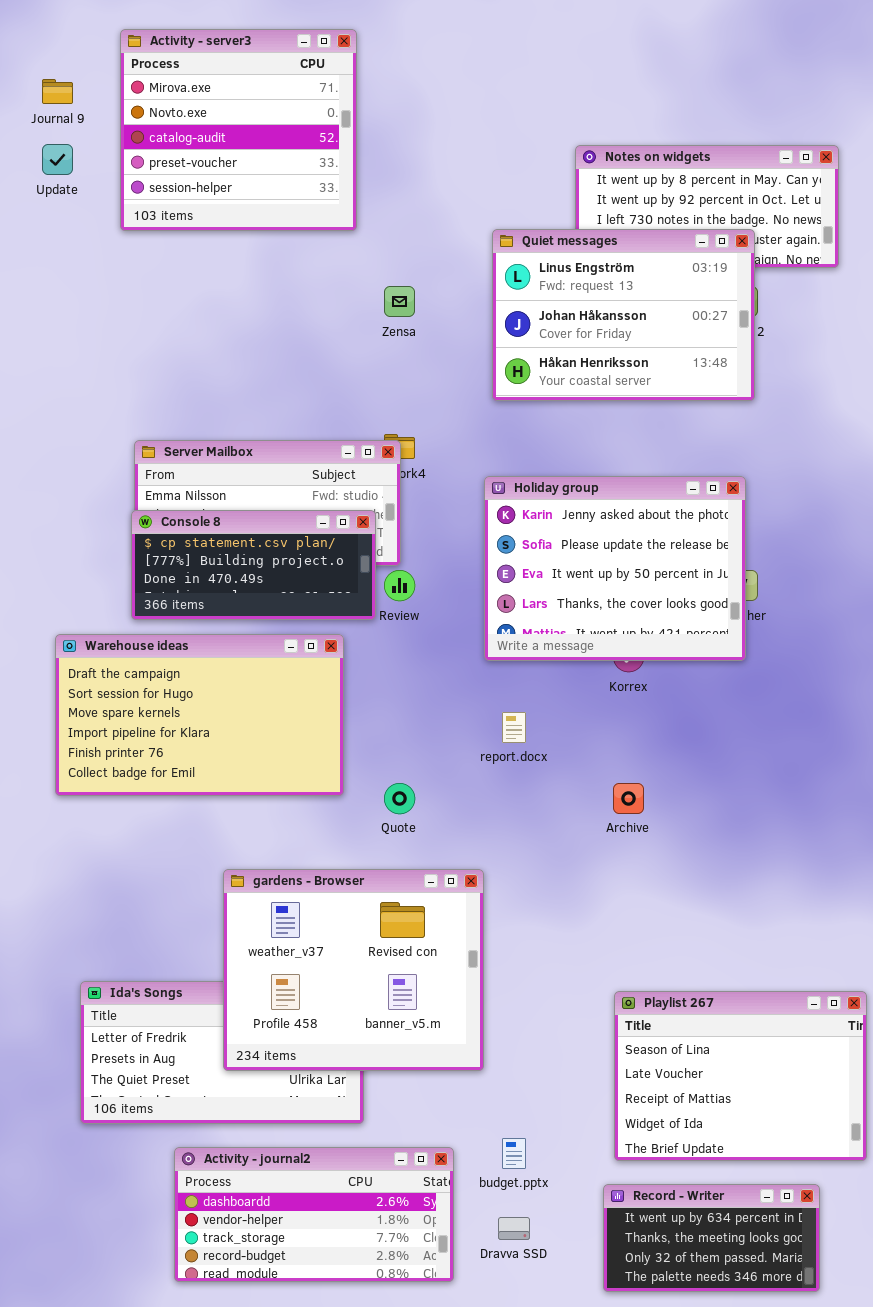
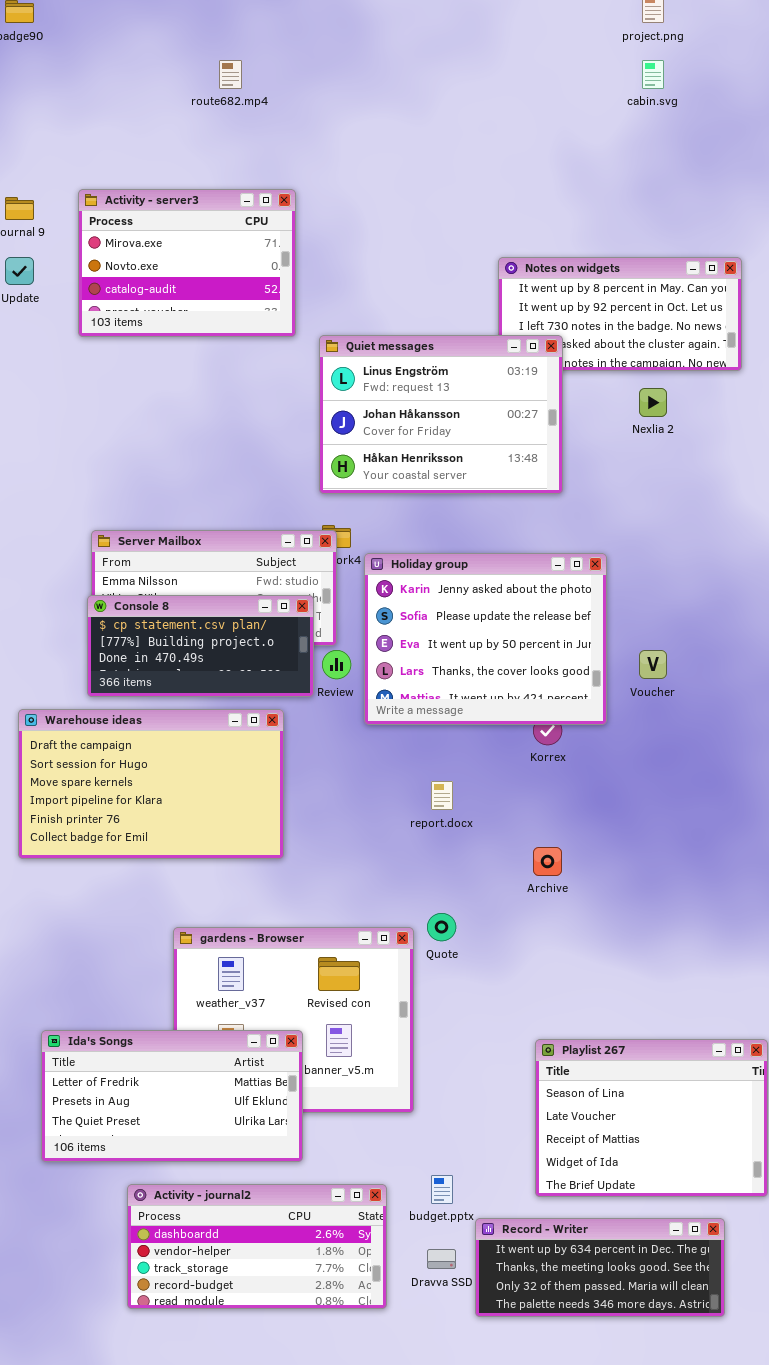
Activity - server3: [120,29,357,231] -> [78,189,296,337], resized
Quiet messages: [492,229,755,401] -> [319,335,563,494], moved
Holiday group: [484,476,746,661] -> [364,553,607,725], moved
Quote: [384,783,415,814] -> [427,913,456,941], moved
Ida's Songs: [80,981,364,1124] -> [41,1030,303,1162], raised
Record - Writer: [603,1184,820,1292] -> [475,1218,725,1317], resized

